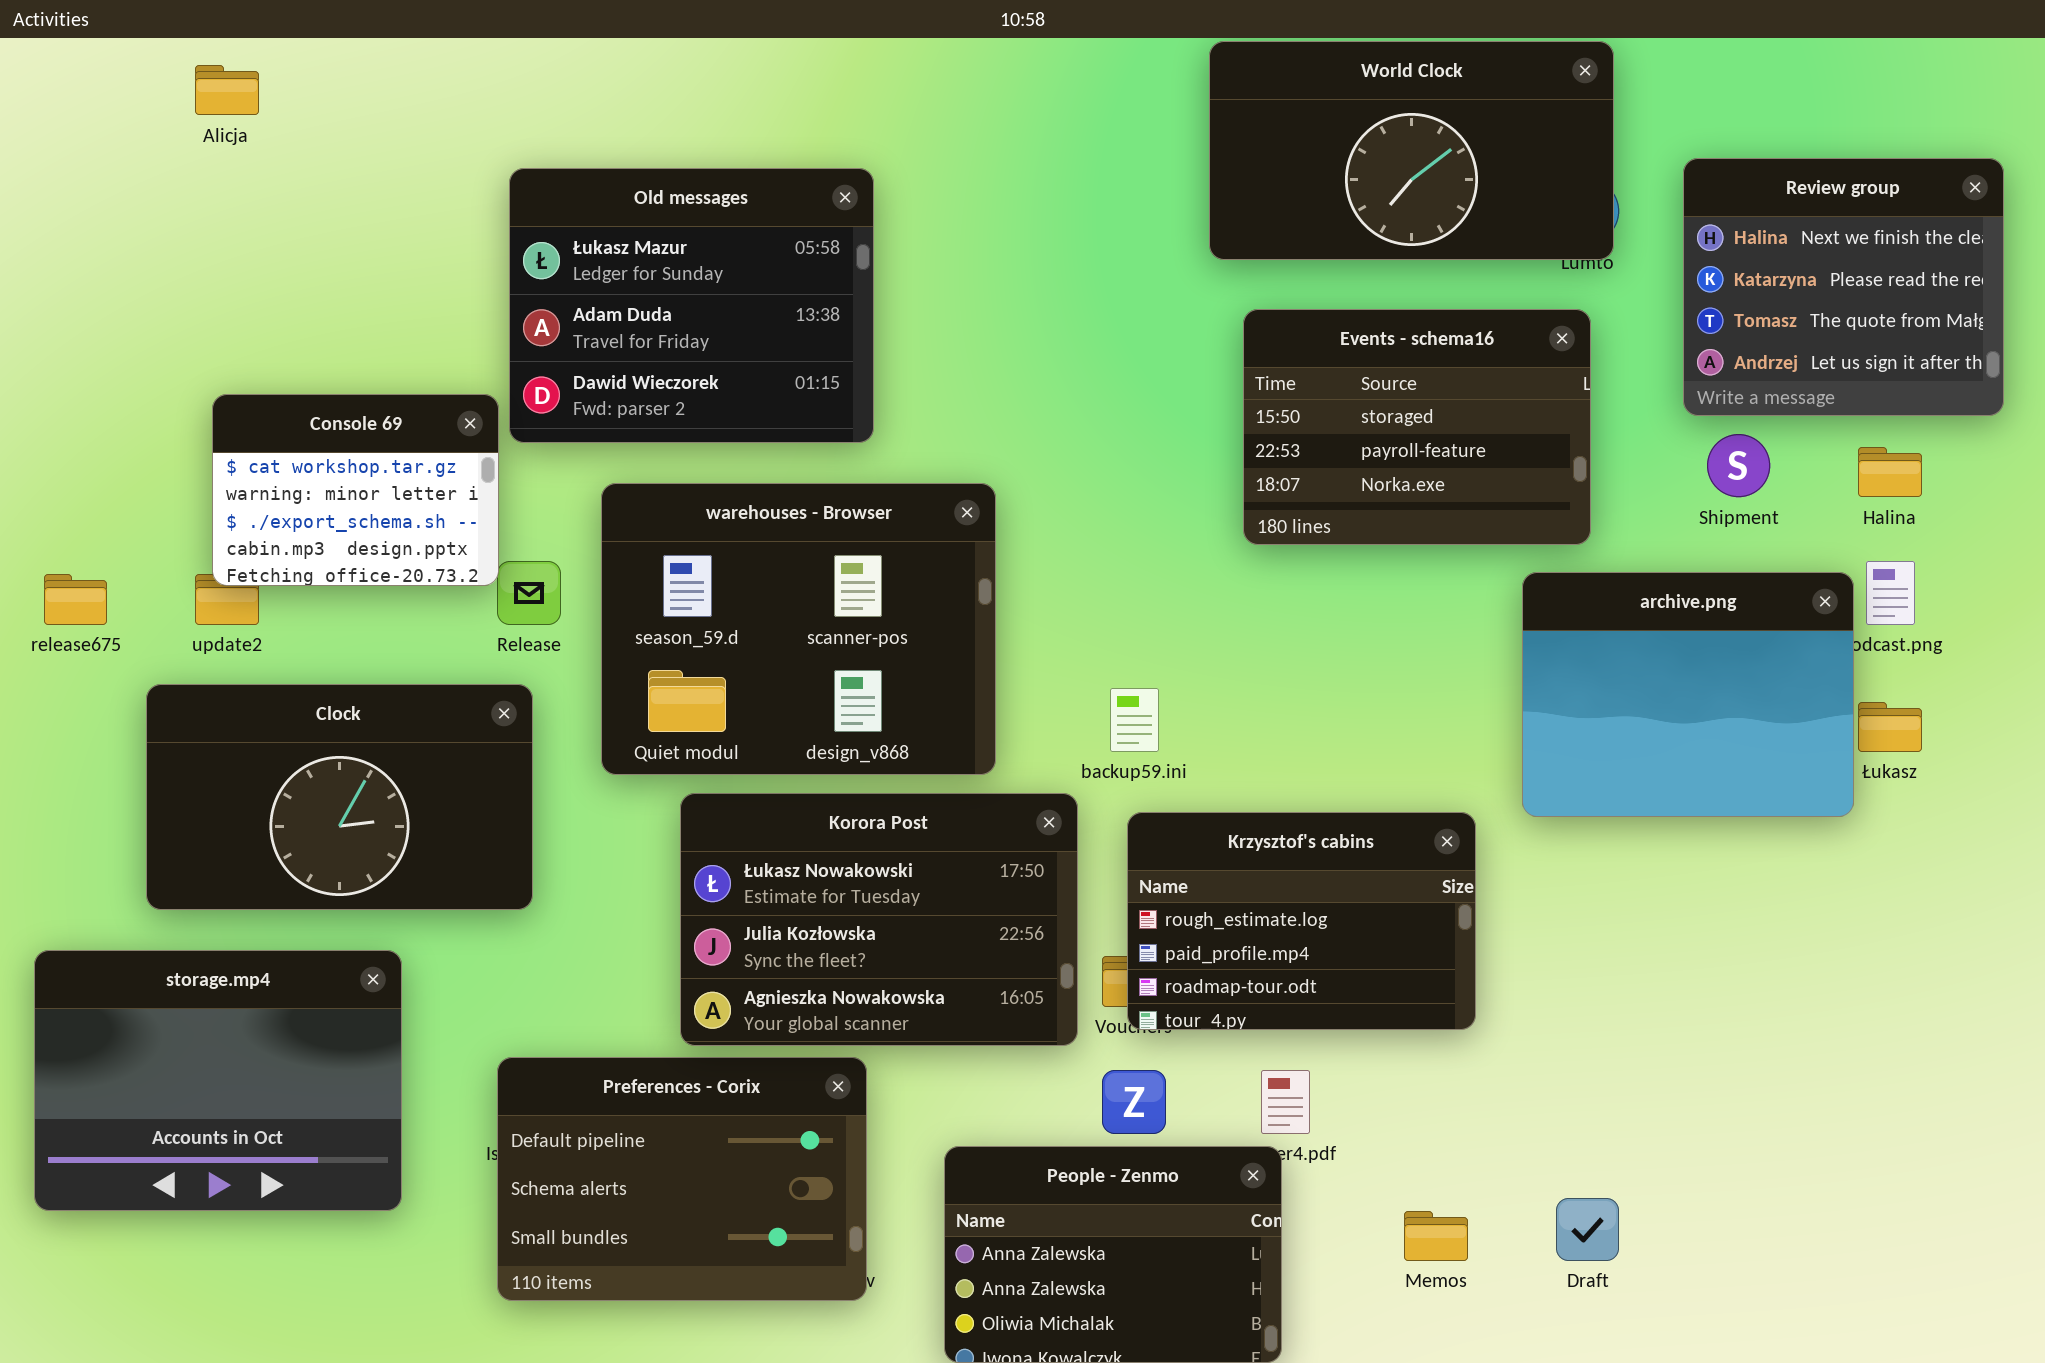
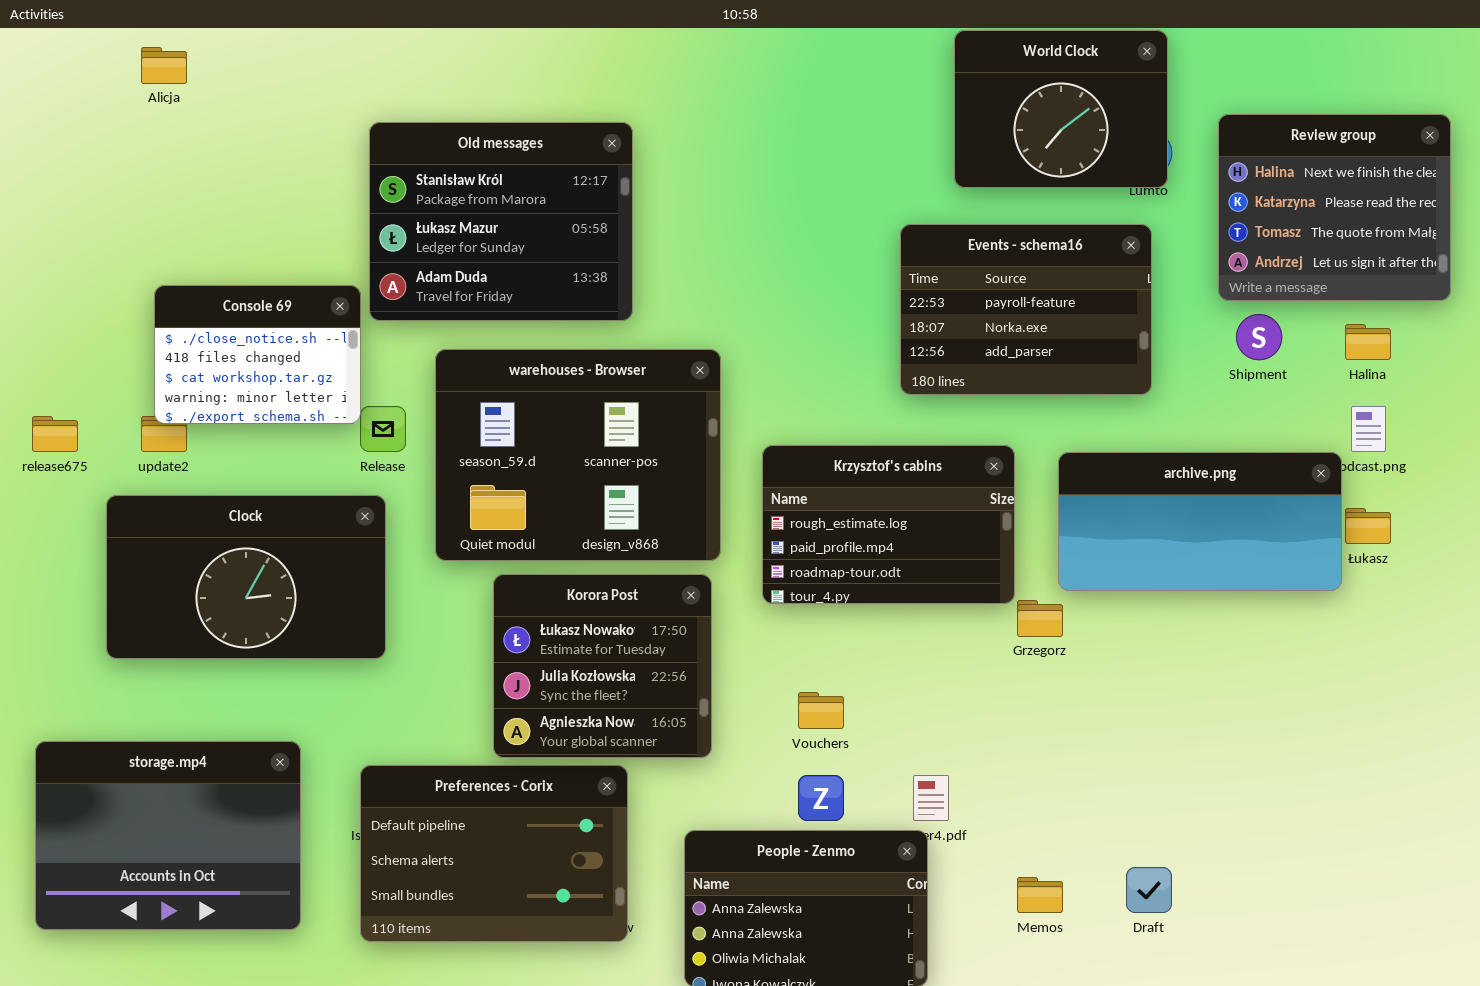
World Clock: [1209,41,1614,260] -> [954,30,1168,188], resized
Old messages: [509,168,874,443] -> [369,122,633,321], scrolled up 1 row
Events - schema16: [1243,309,1591,545] -> [900,224,1152,395], scrolled down 1 row
Console 69: [212,394,499,586] -> [154,285,361,424], scrolled up 2 rows
archive.png: [1522,572,1854,817] -> [1058,452,1342,591], resized
Korora Post: [680,793,1078,1046] -> [493,574,712,758], resized
Krzysztof's cabins: [1127,812,1476,1030] -> [762,445,1015,604], moved
storage.mp4: [34,950,402,1211] -> [35,741,301,930], moved

